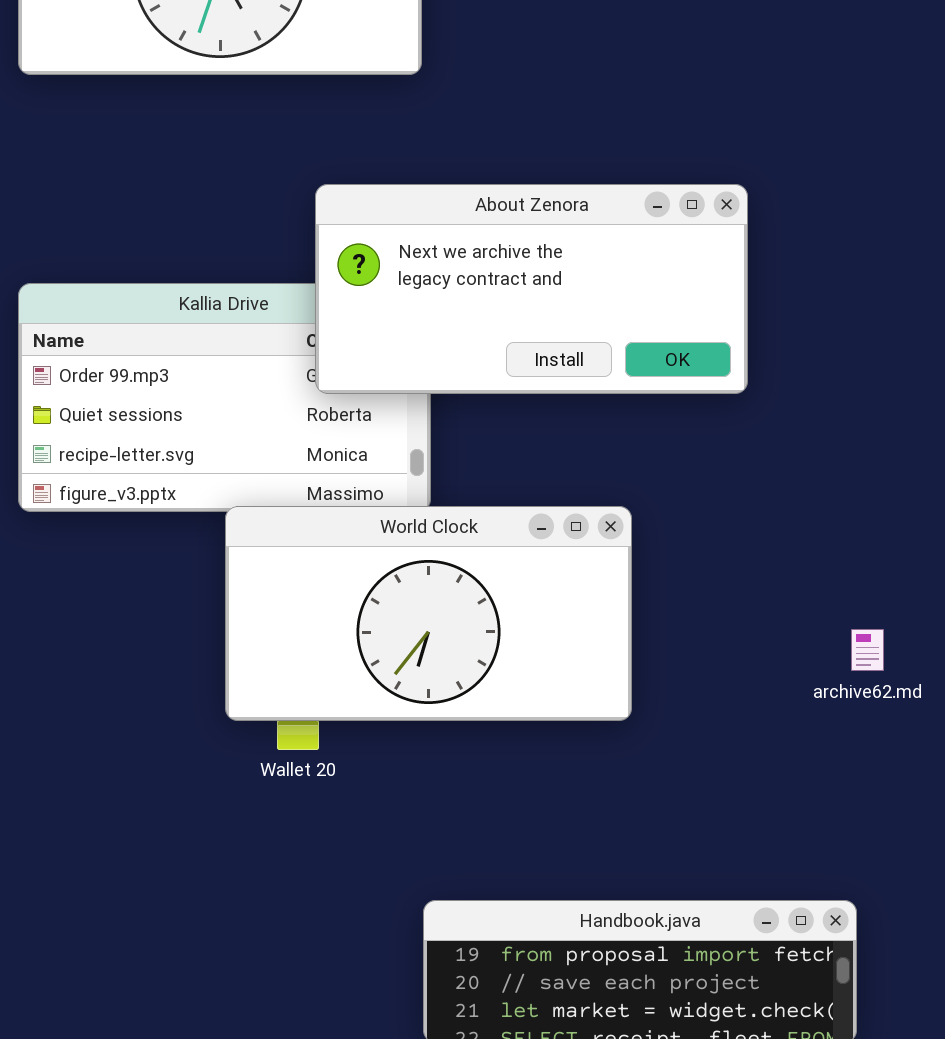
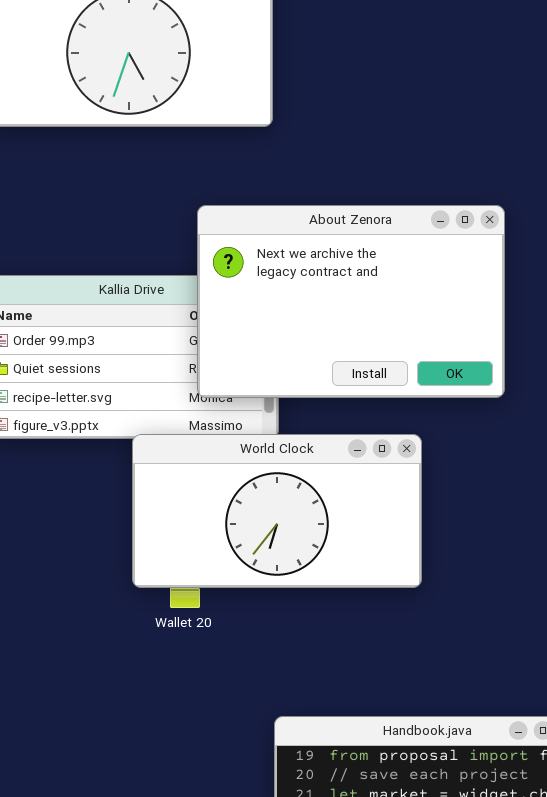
About Zenora: [315,184,748,394] -> [197,205,505,398], resized

